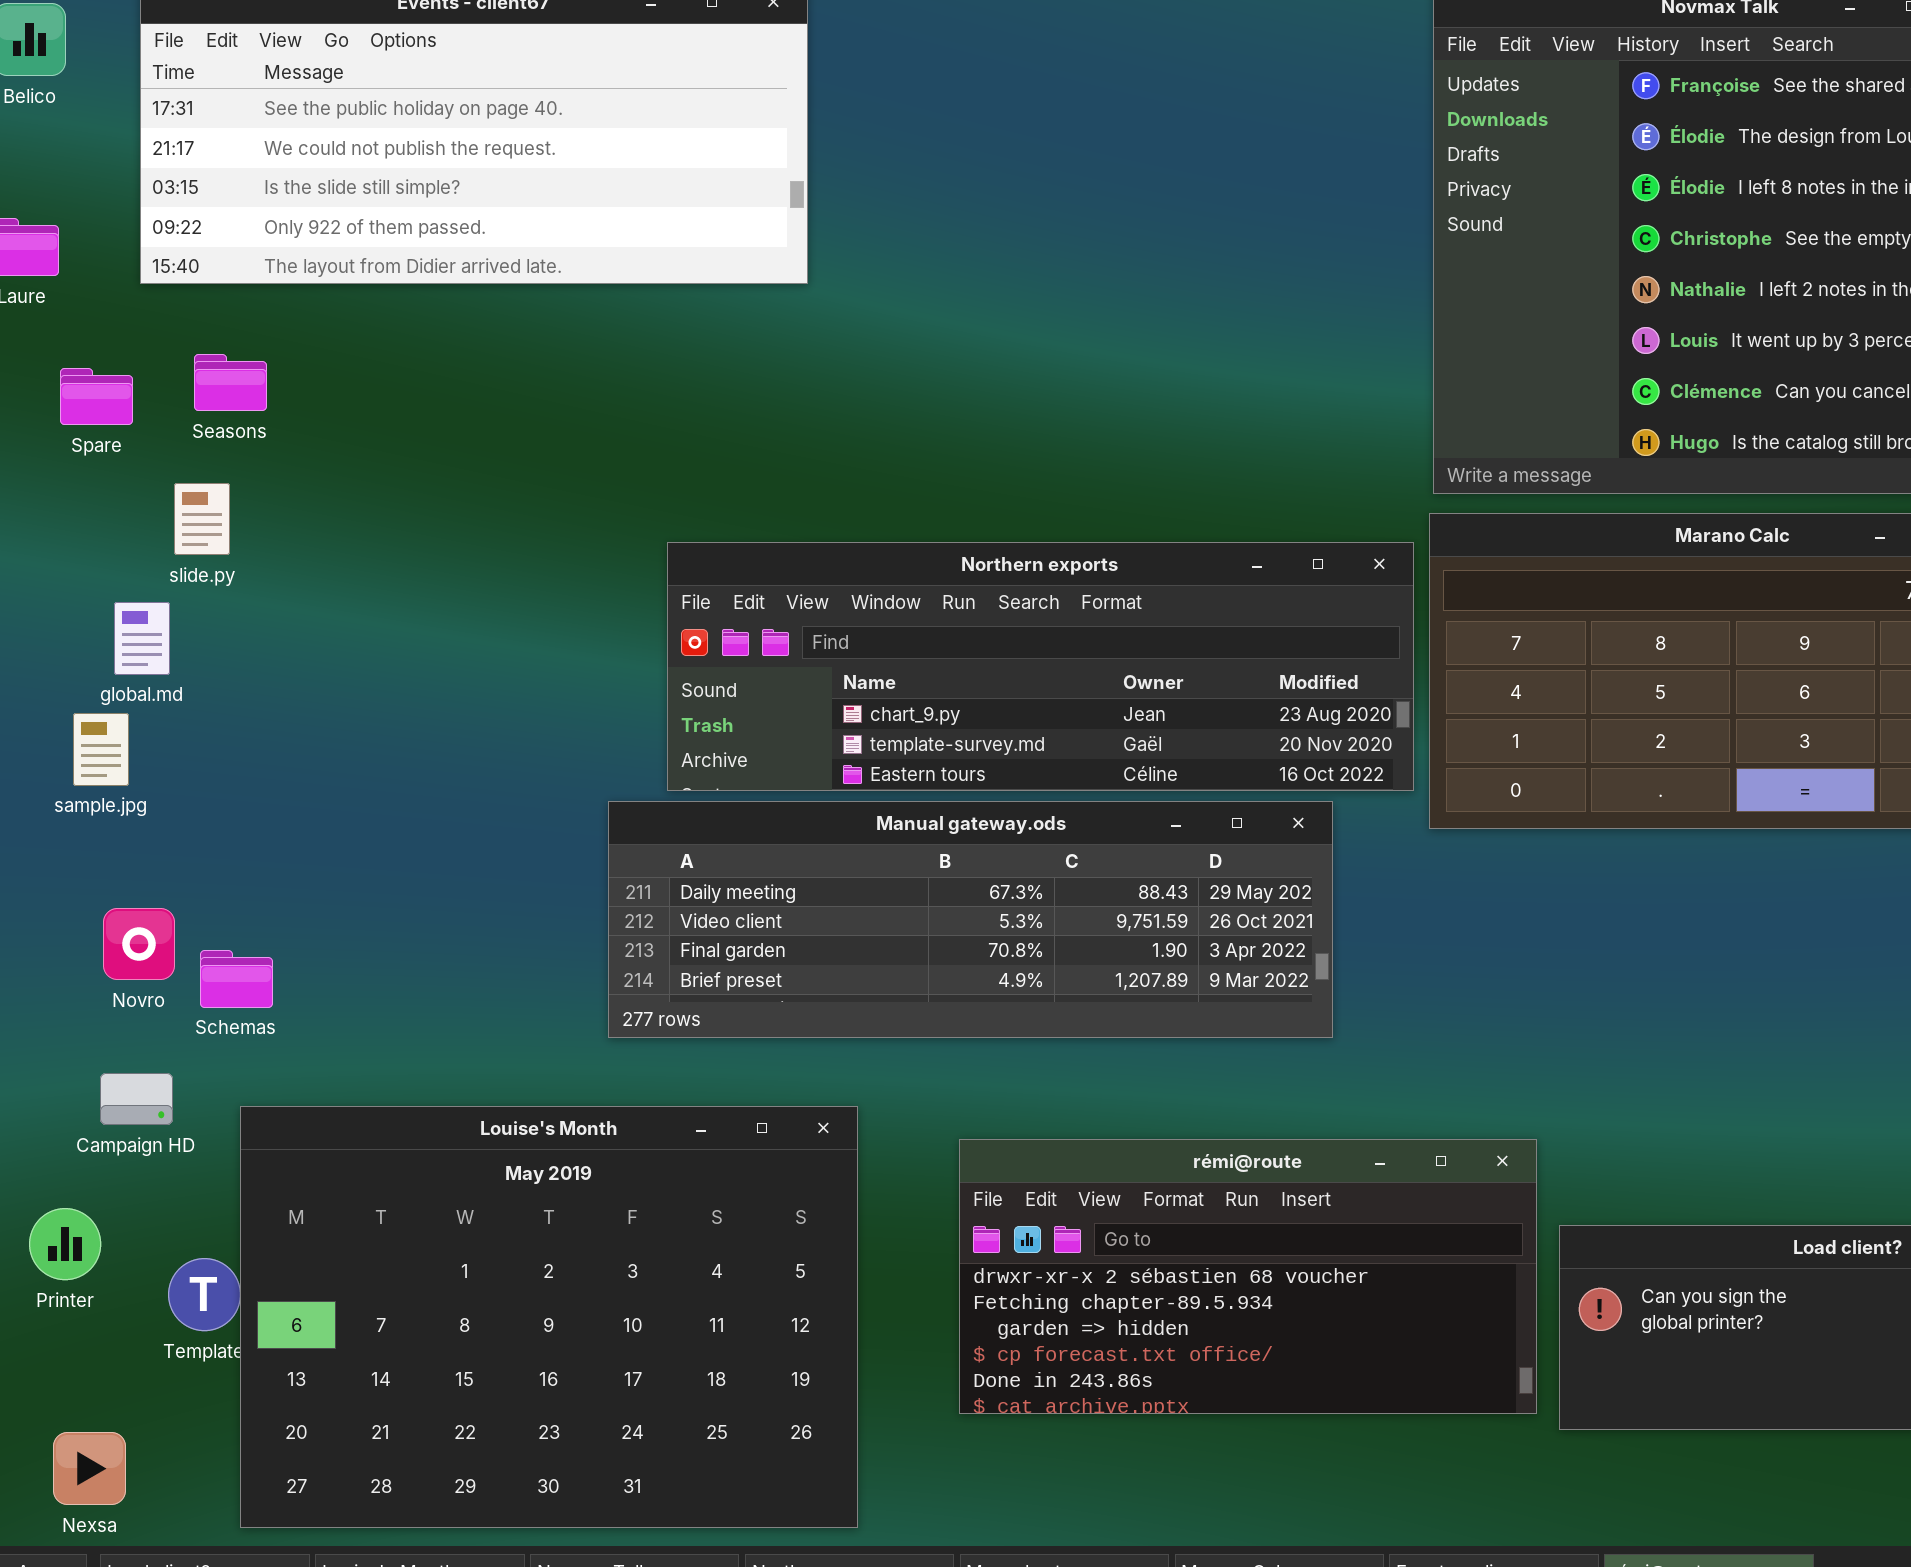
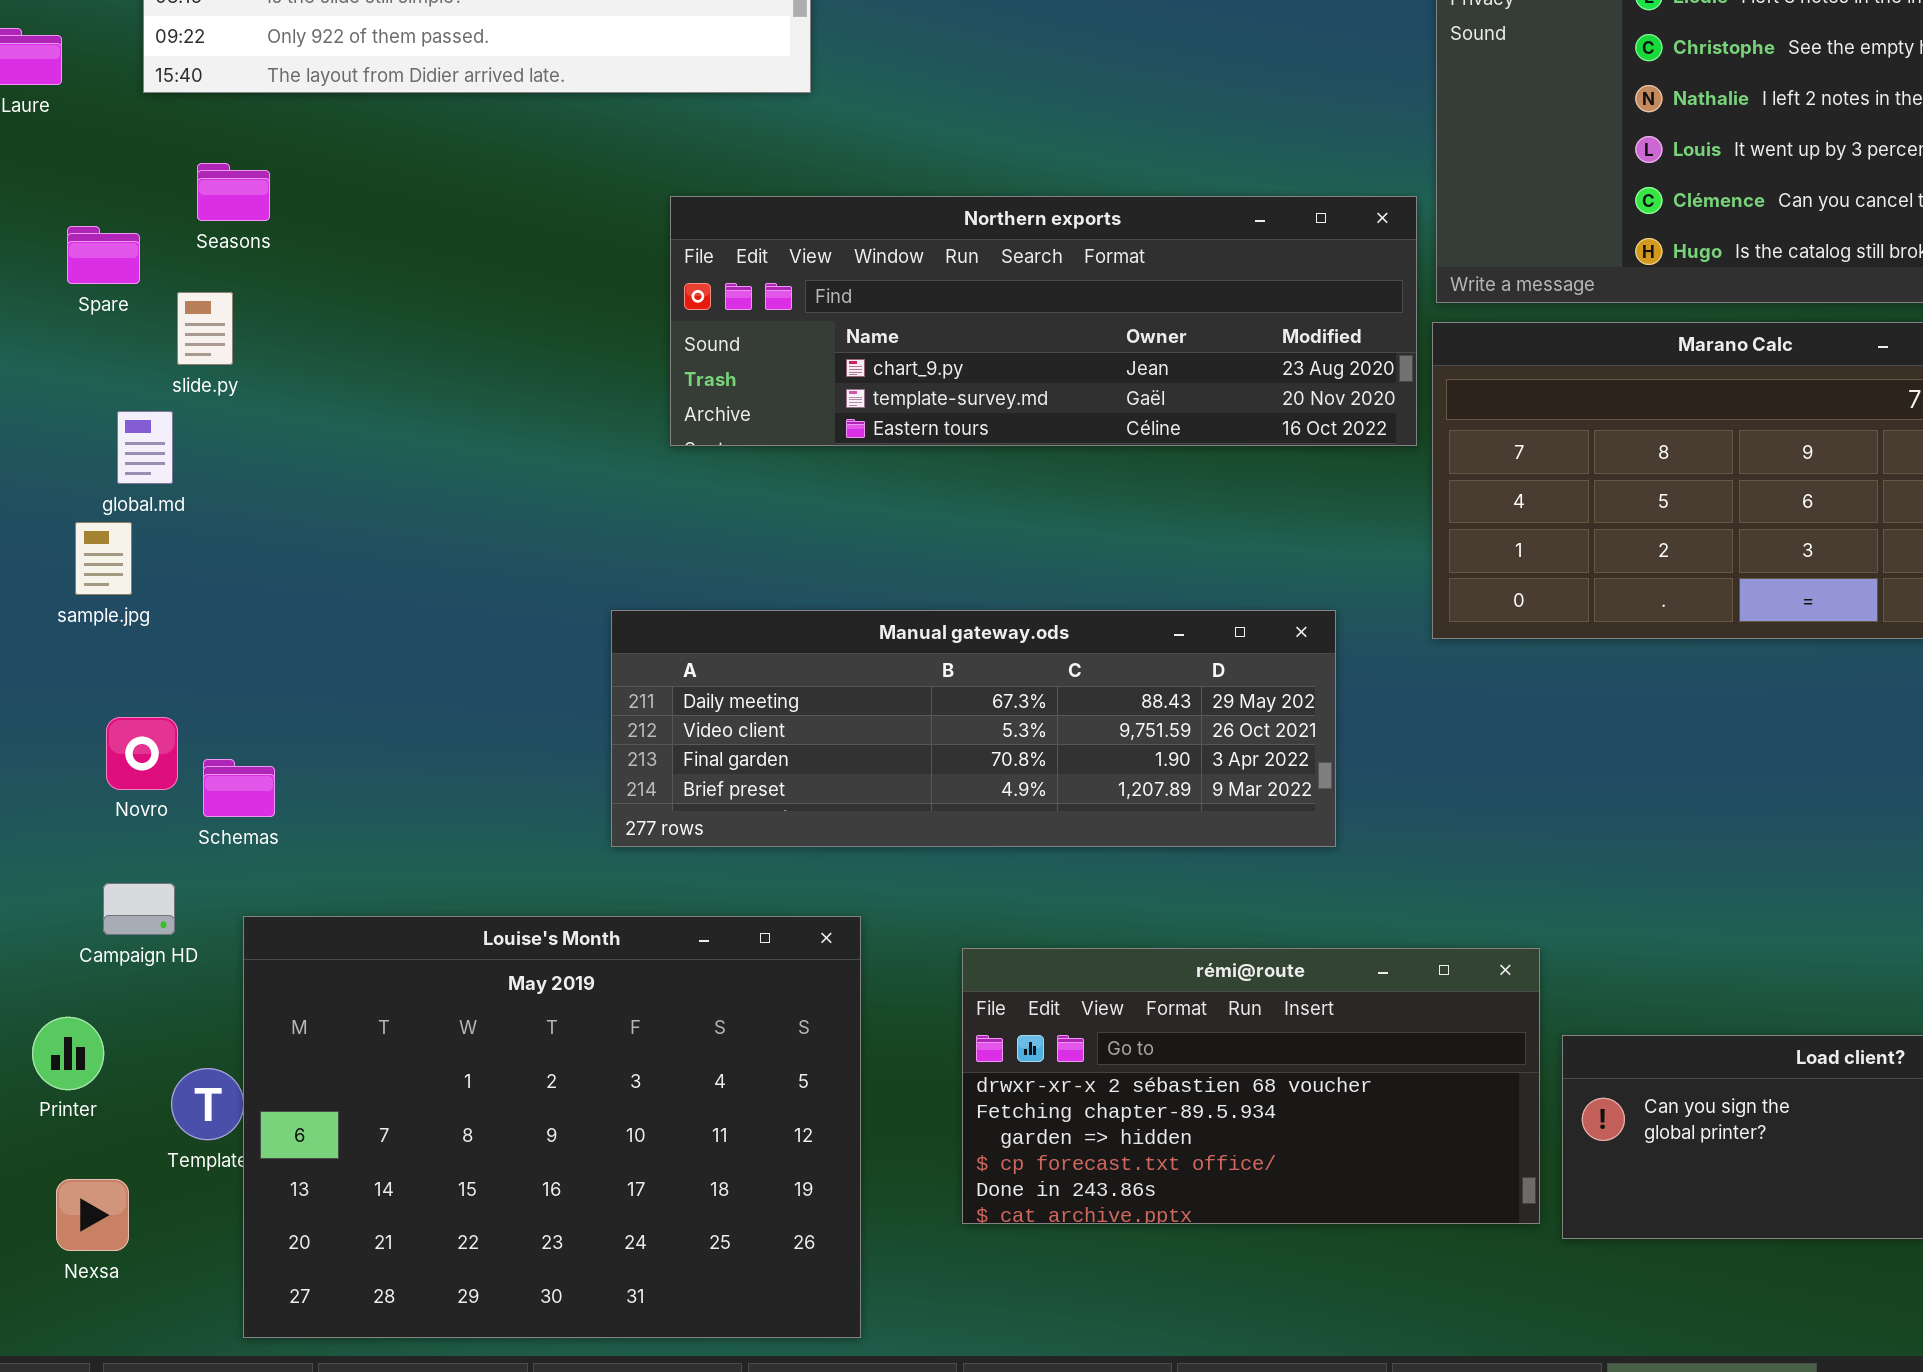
Spare: [60,368,133,425] -> [67,226,140,284], moved
Northern exports: [667,542,1414,791] -> [670,196,1417,446], moved
Nexsa: [53,1432,126,1505] -> [56,1179,129,1251], moved

